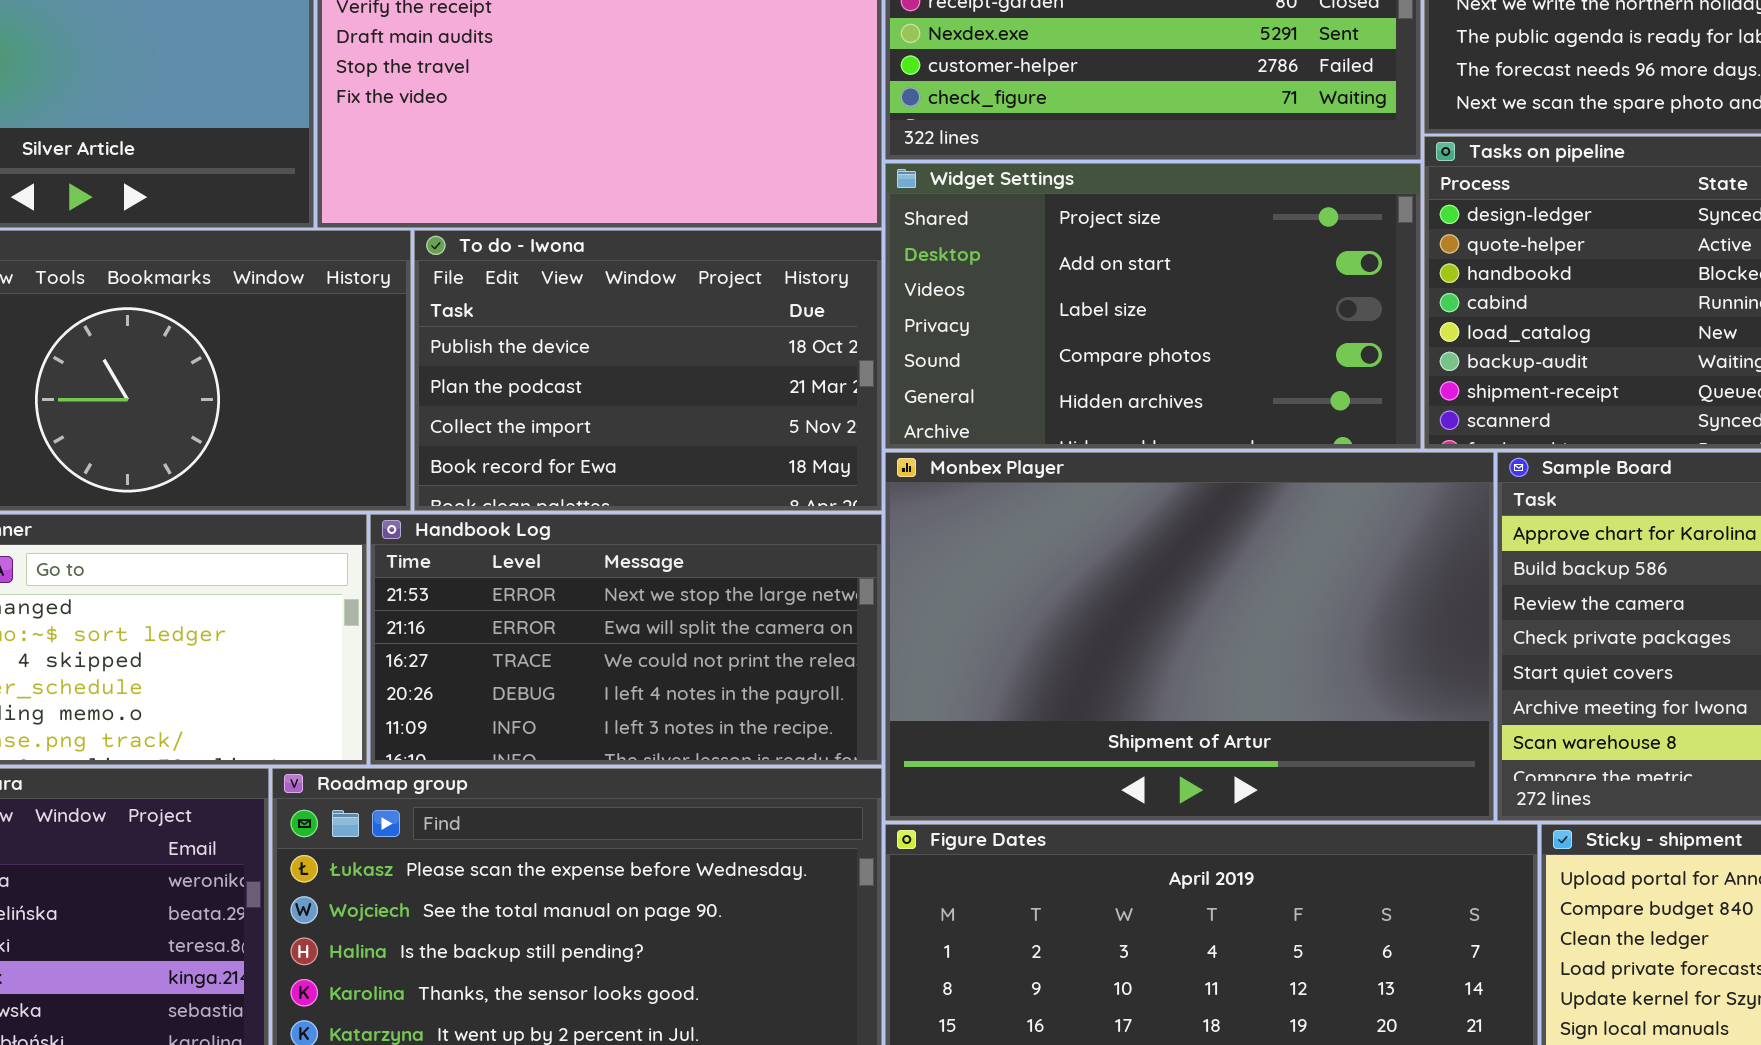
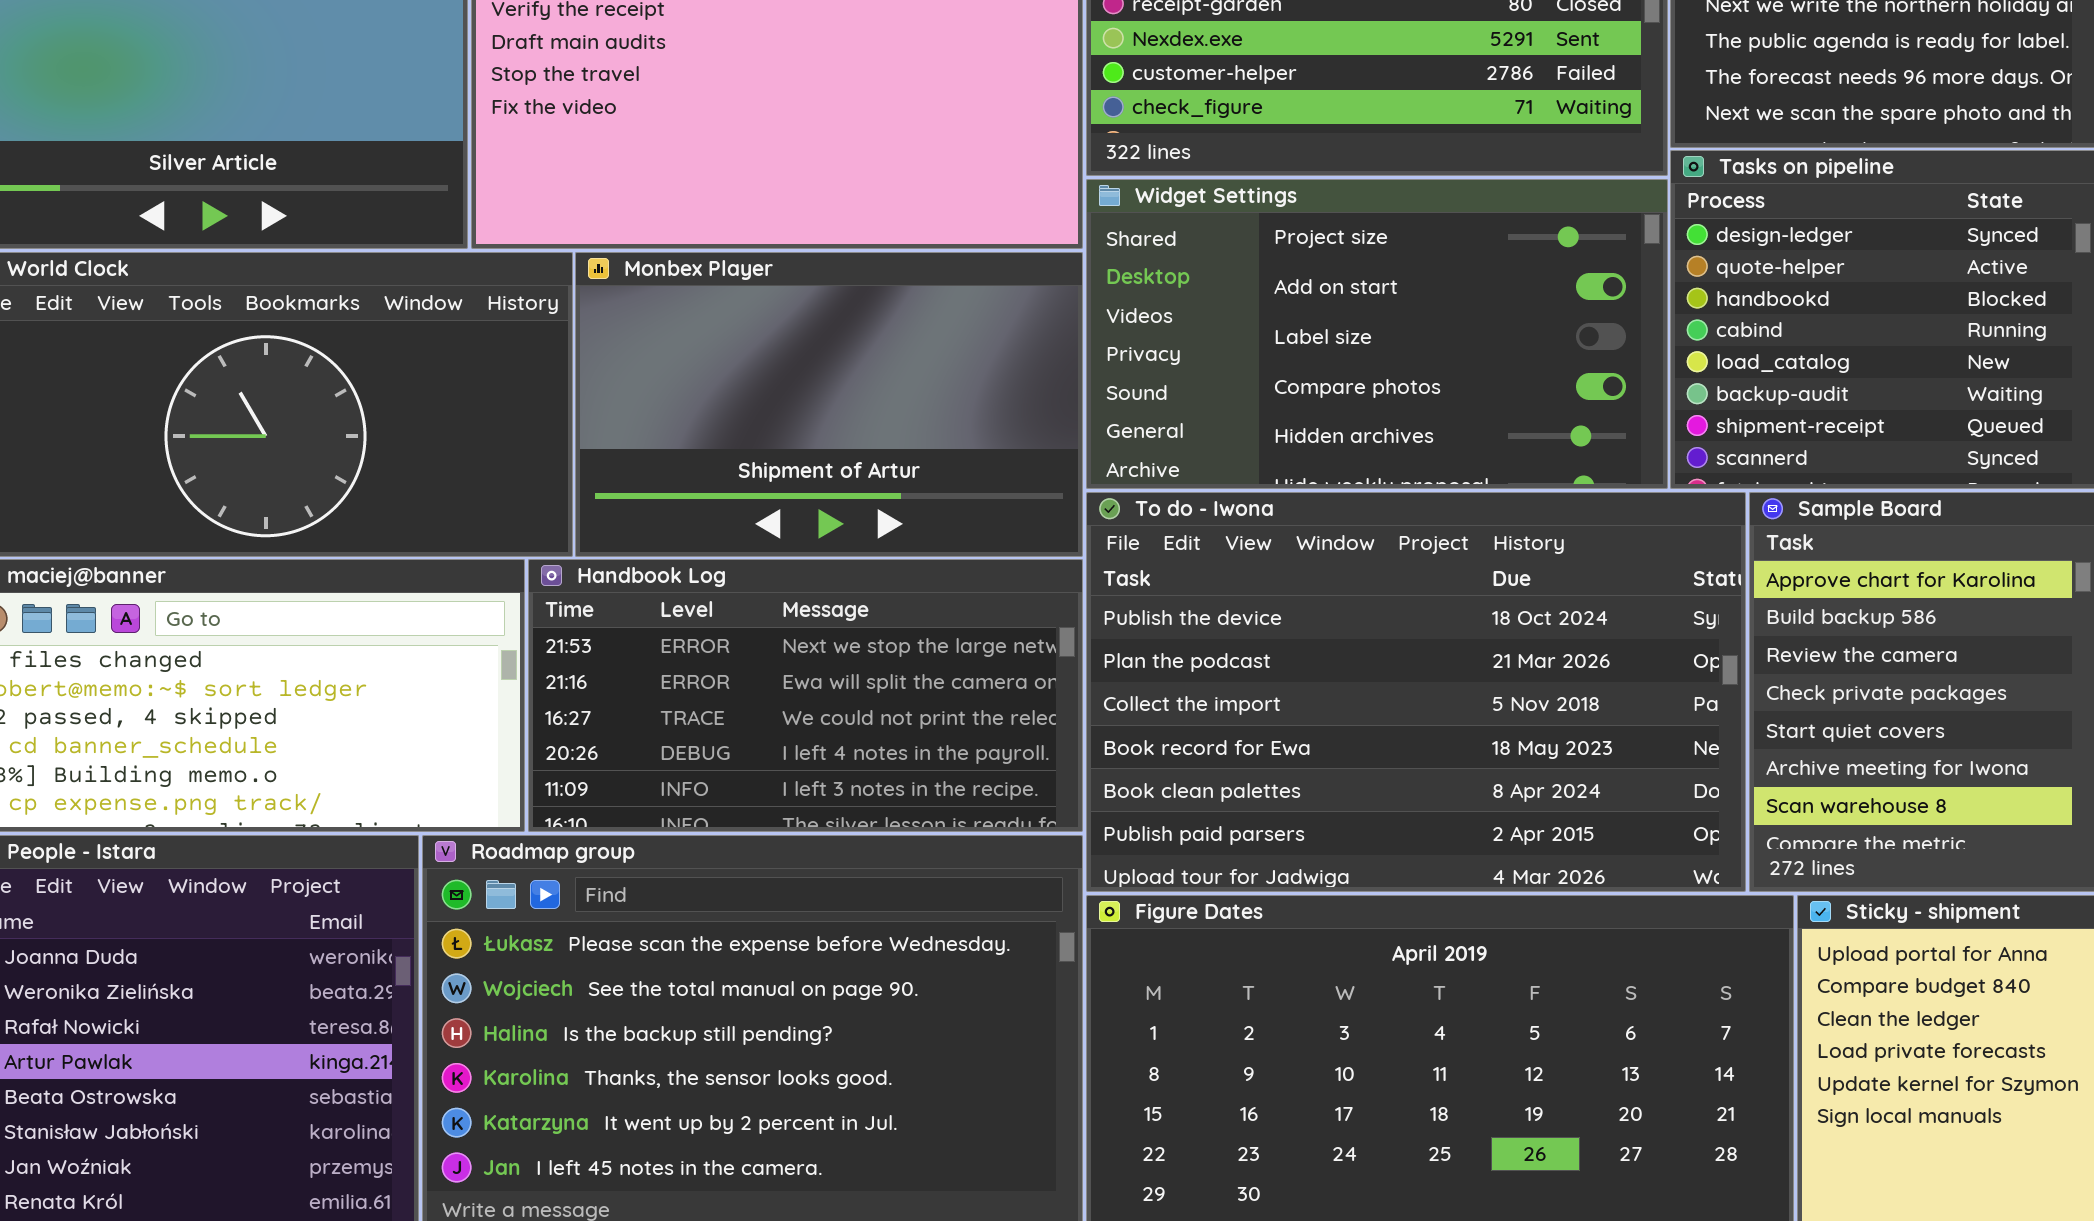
To do - Iwona: [414,230,882,511] -> [1086,492,1746,892], moved, resized
Monbex Player: [885,452,1494,821] -> [575,252,1083,557], moved, resized

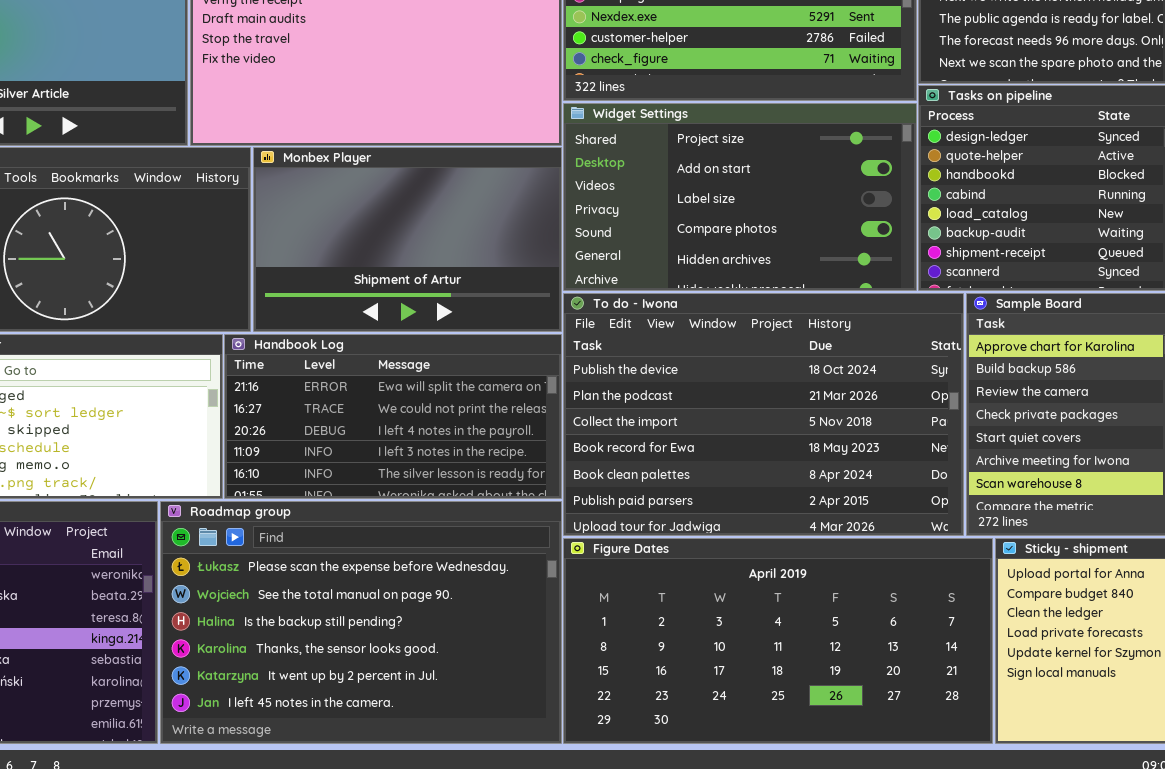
Handbook Log: [528,559,1083,832] -> [224,334,562,499], scrolled down 1 row

